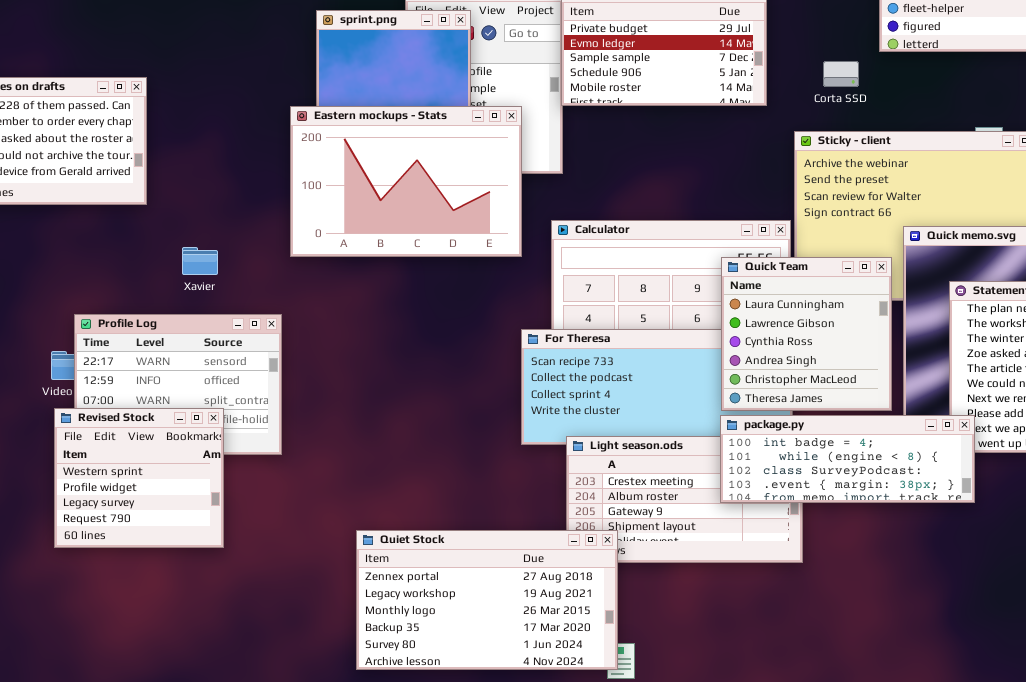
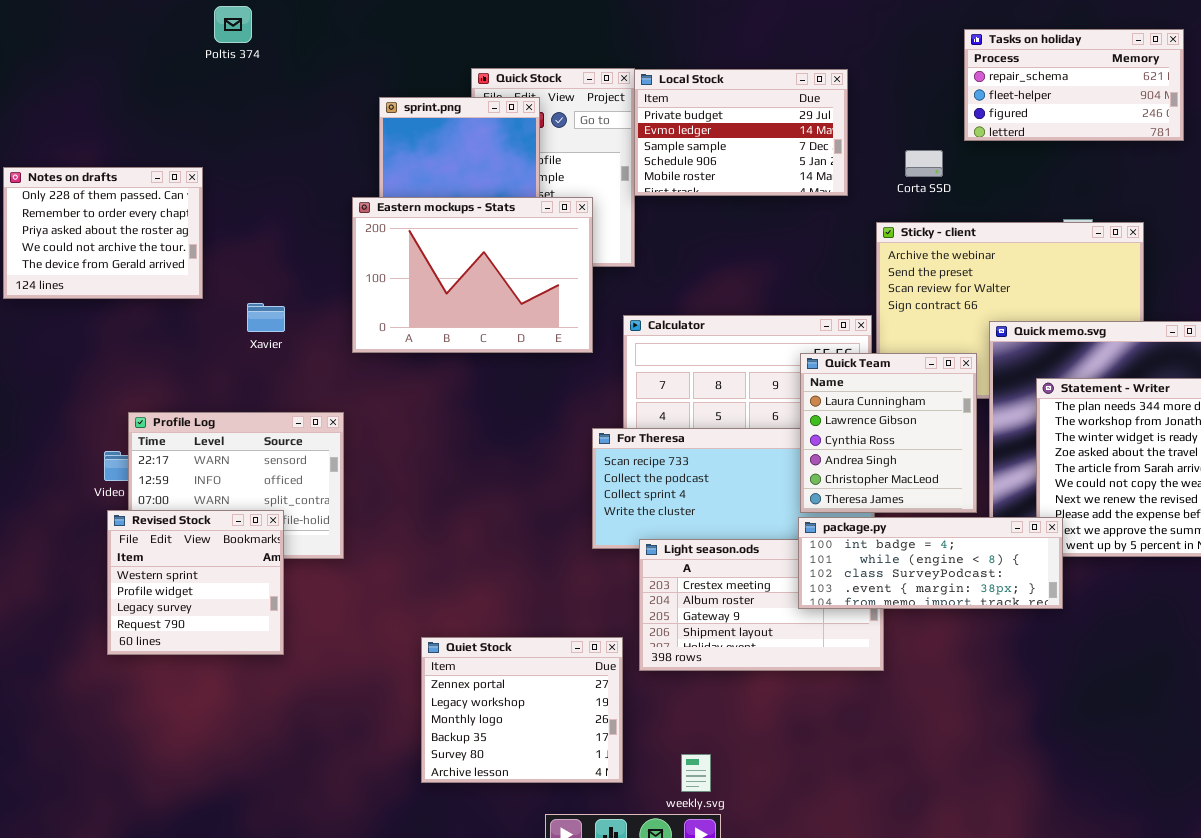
Xavier: [182,247,218,275] -> [247,303,285,332], moved
Quiet Stock: [356,530,618,670] -> [421,637,623,783], resized

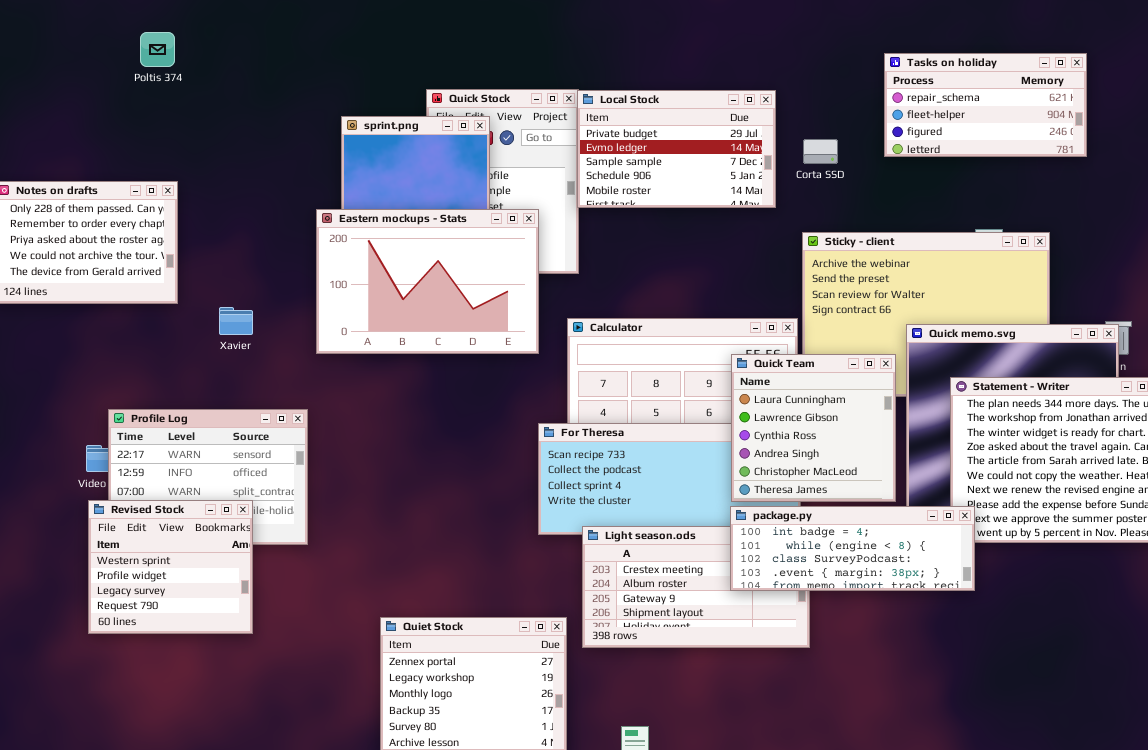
Poltis 374: [214,6,252,43] -> [140,32,175,67], moved
Corta SSD: [905,150,943,177] -> [803,139,838,164], moved

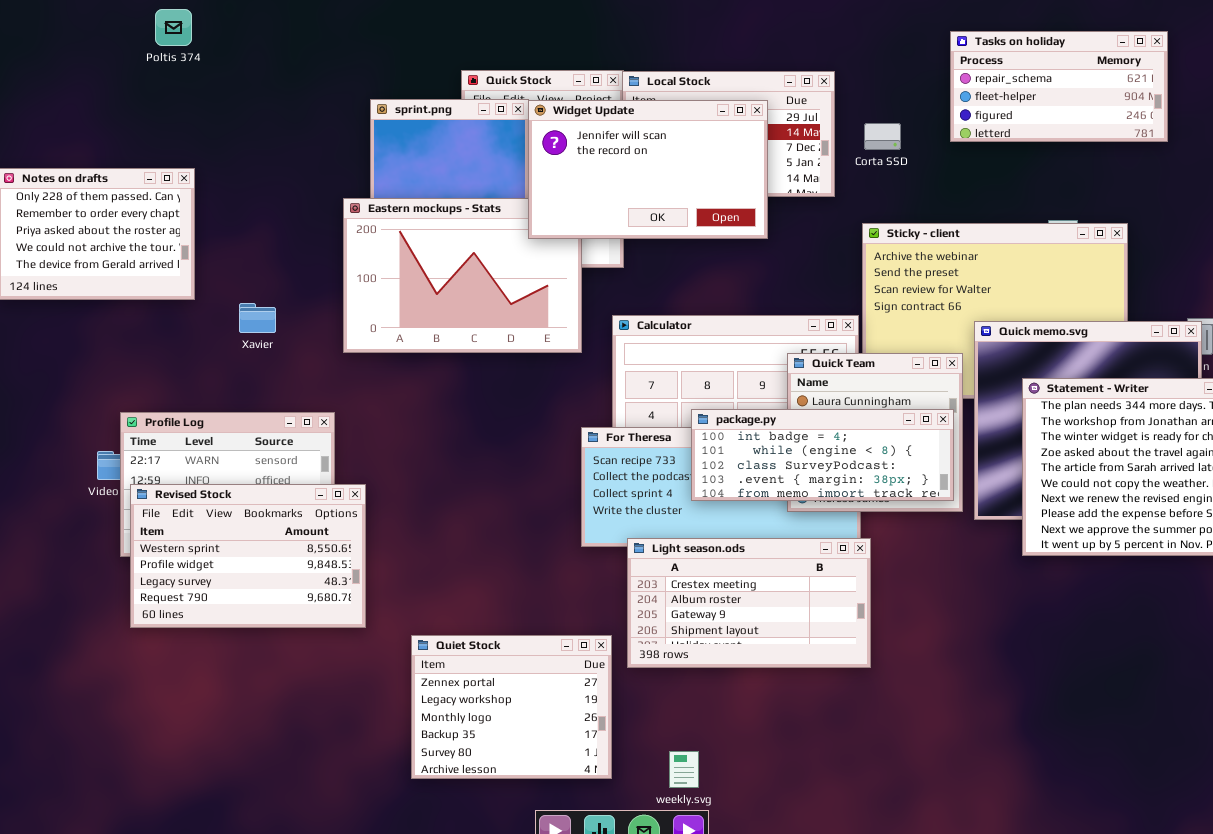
Widget Update: none -> [528,100,768,239], opened
Revised Stock: [88,500,253,634] -> [130,484,366,628], moved, resized
package.py: [730,506,975,591] -> [691,409,954,501], moved

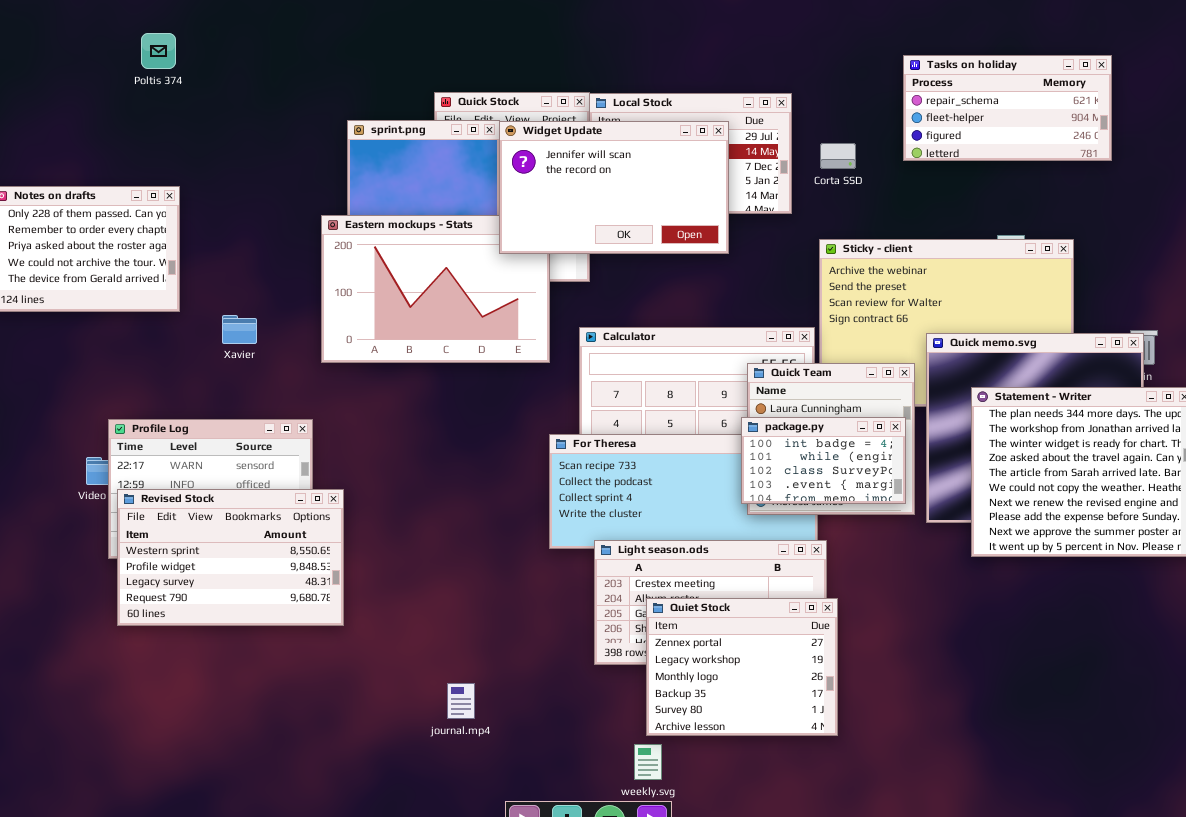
package.py: [691,409,954,501] -> [741,417,906,504], resized
Quiet Stock: [411,635,612,779] -> [646,598,838,736], moved

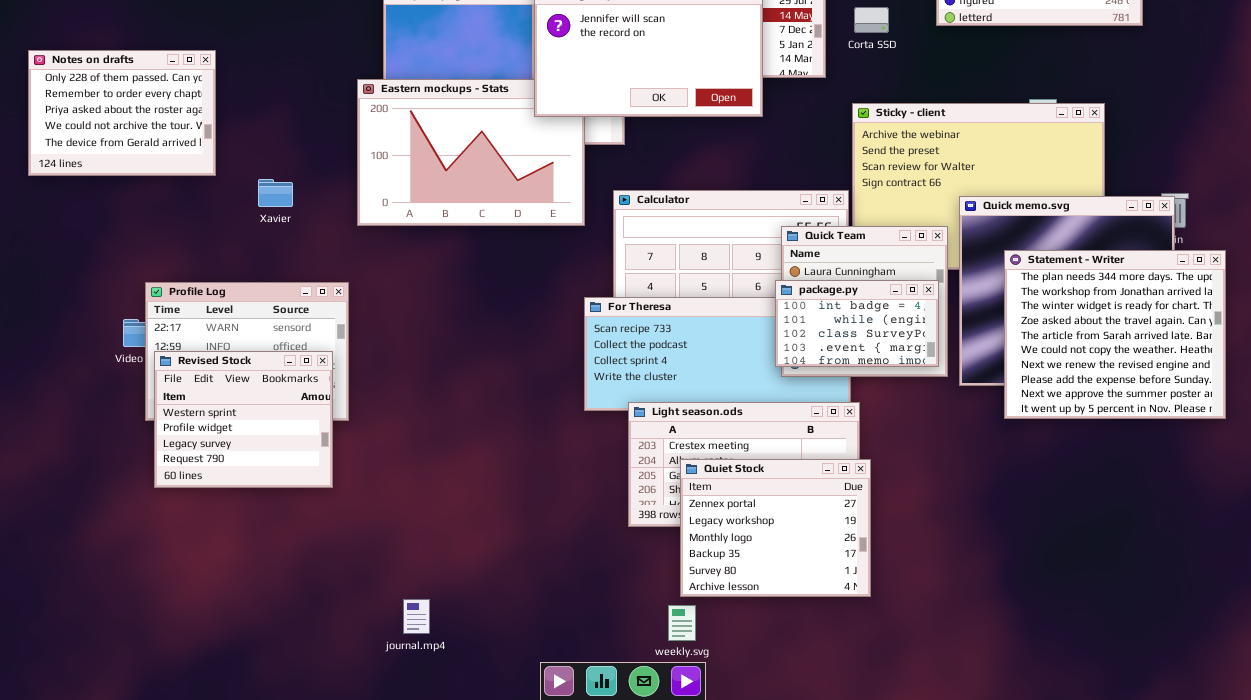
Revised Stock: [117,489,344,626] -> [154,351,333,488], resized
journal.mp4: [447,683,475,719] -> [403,599,430,634], moved

